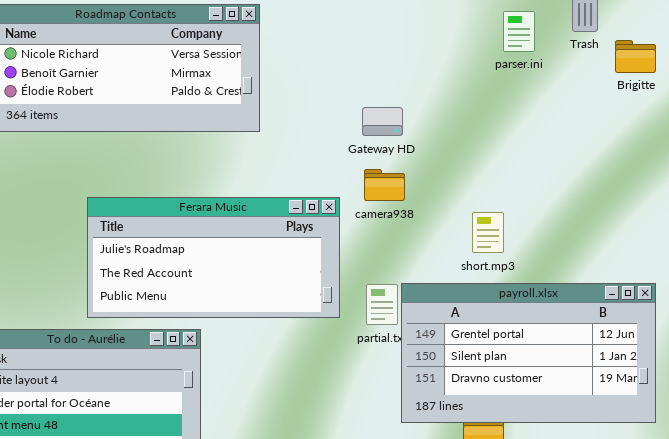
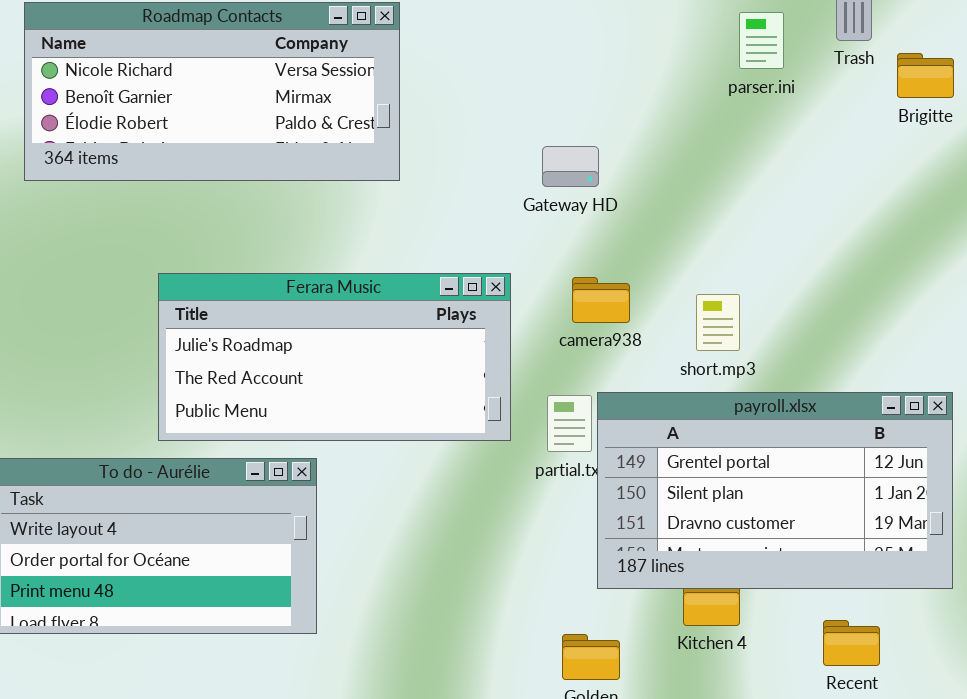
camera938: [364,169,405,201] -> [572,277,630,323], moved

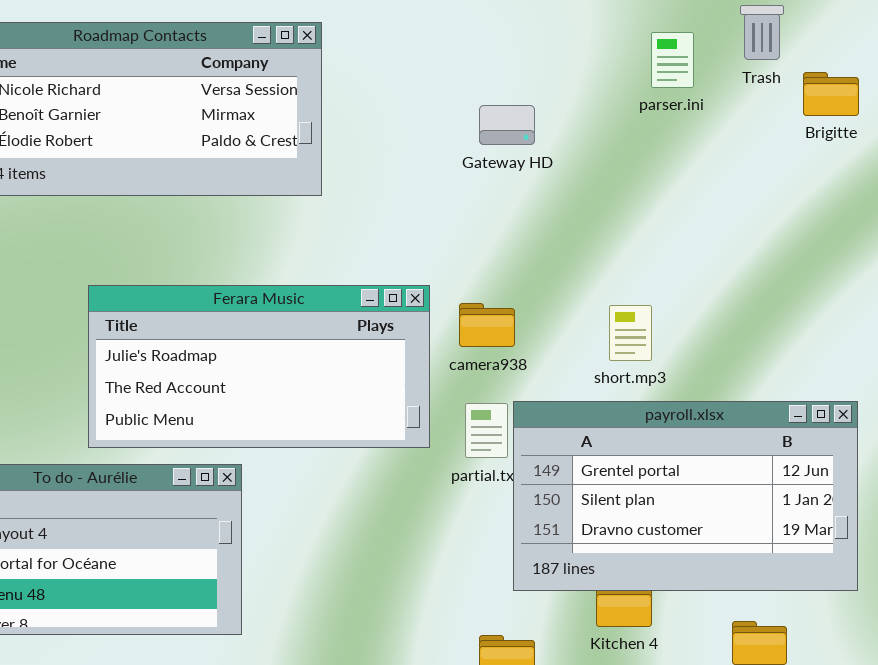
Gateway HD: [542,146,599,187] -> [479,105,535,145], moved
camera938: [572,277,630,323] -> [459,303,515,347], moved

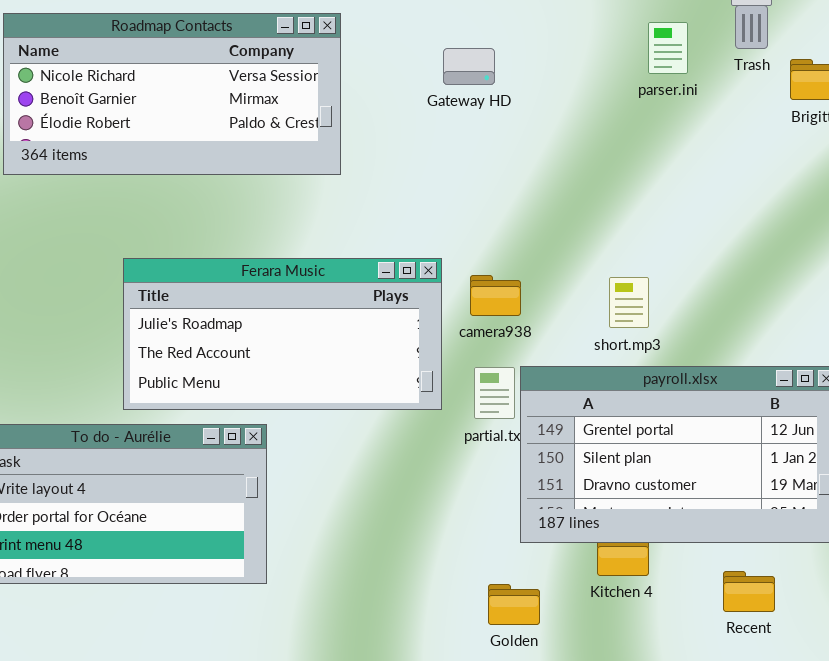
Gateway HD: [479,105,535,145] -> [443,48,495,85], moved

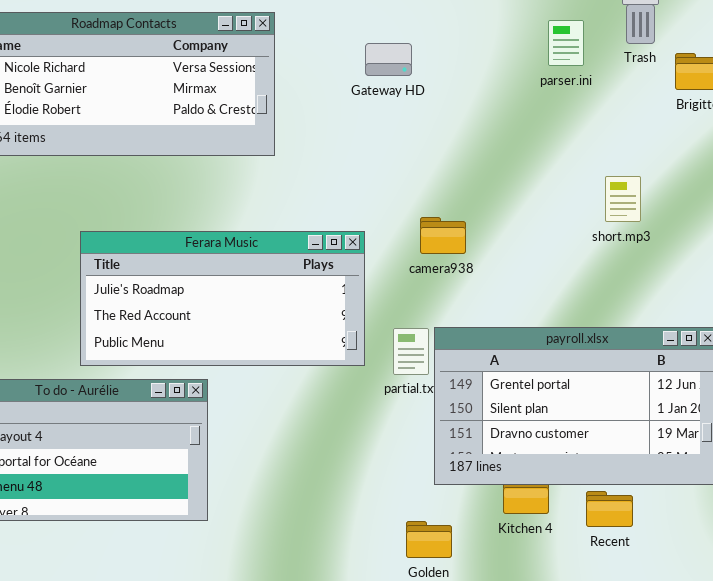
camera938: [470,275,521,316] -> [420,217,466,254], moved
short.mp3: [609,277,649,328] -> [605,176,641,222], moved
Recent: [723,571,775,612] -> [586,491,633,527], moved

